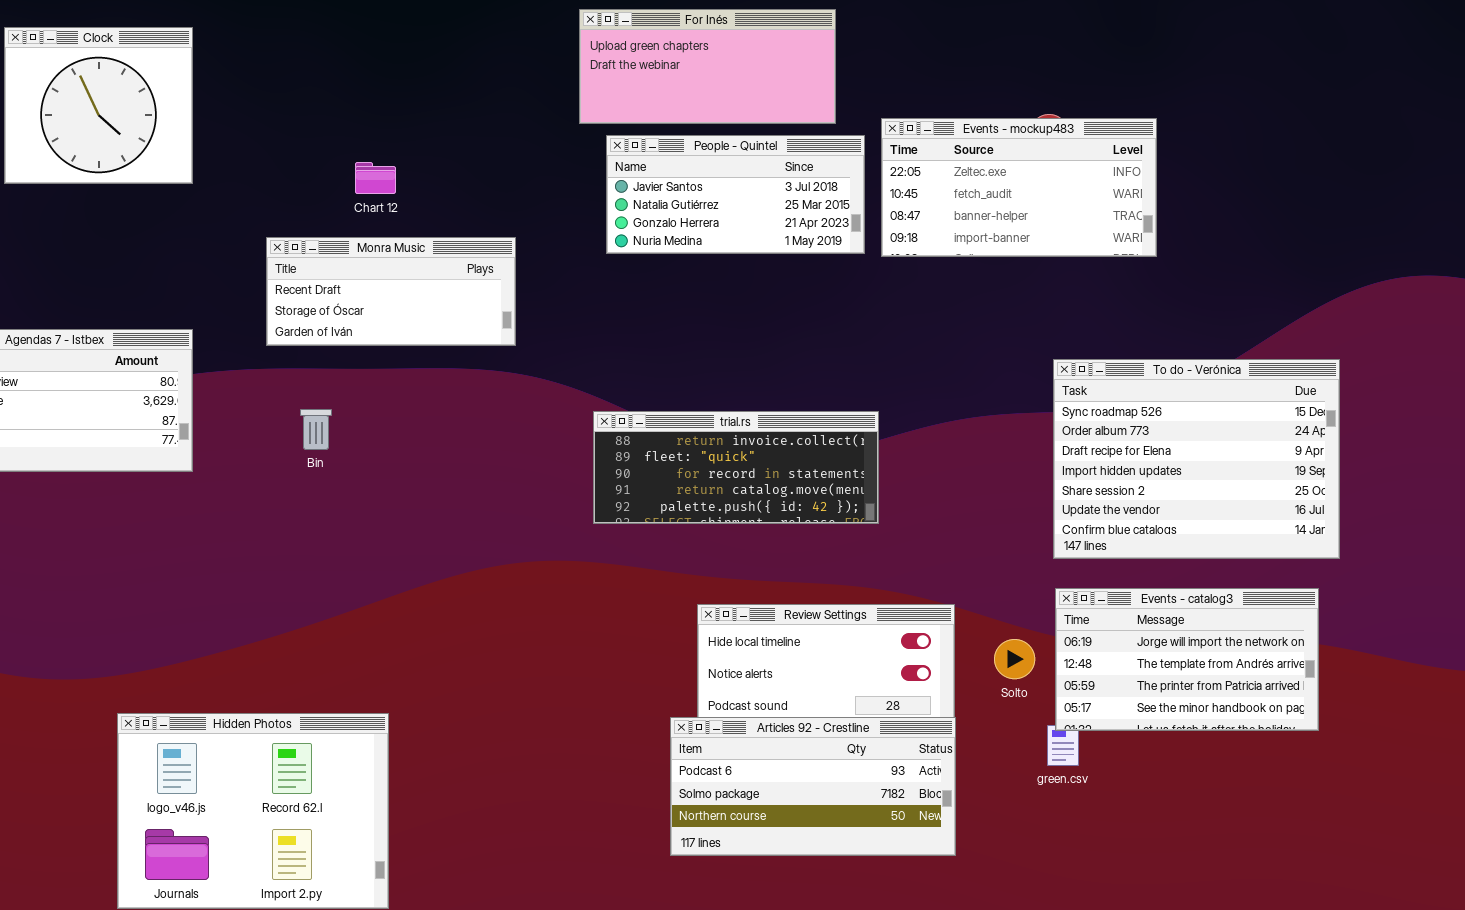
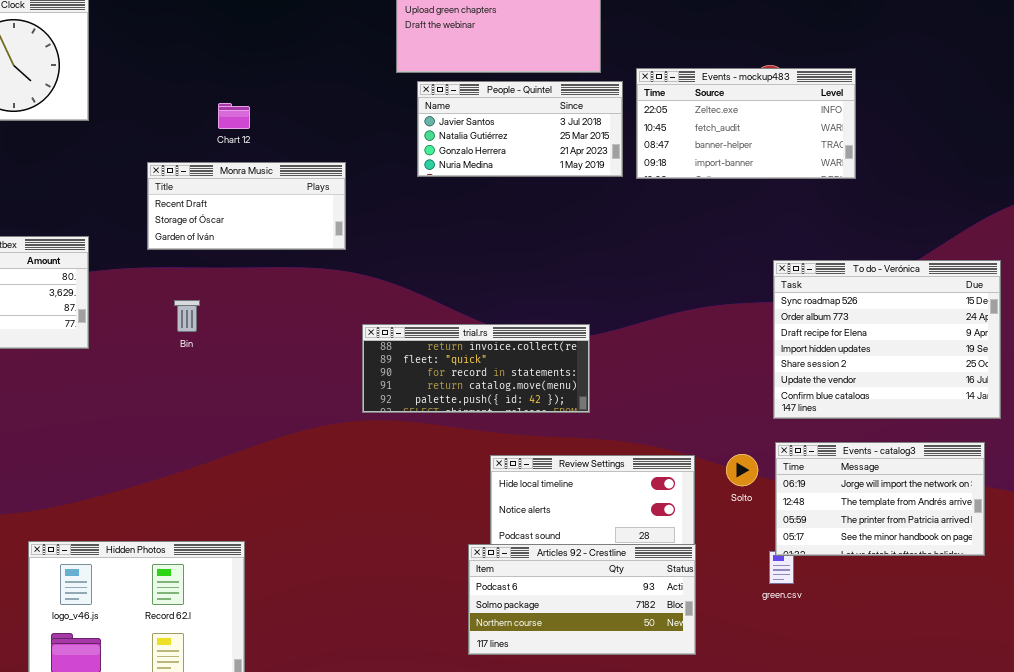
trial.rs: [593,411,879,524] -> [362,324,590,413], moved
Solto: [994,639,1035,679] -> [726,454,758,486], moved

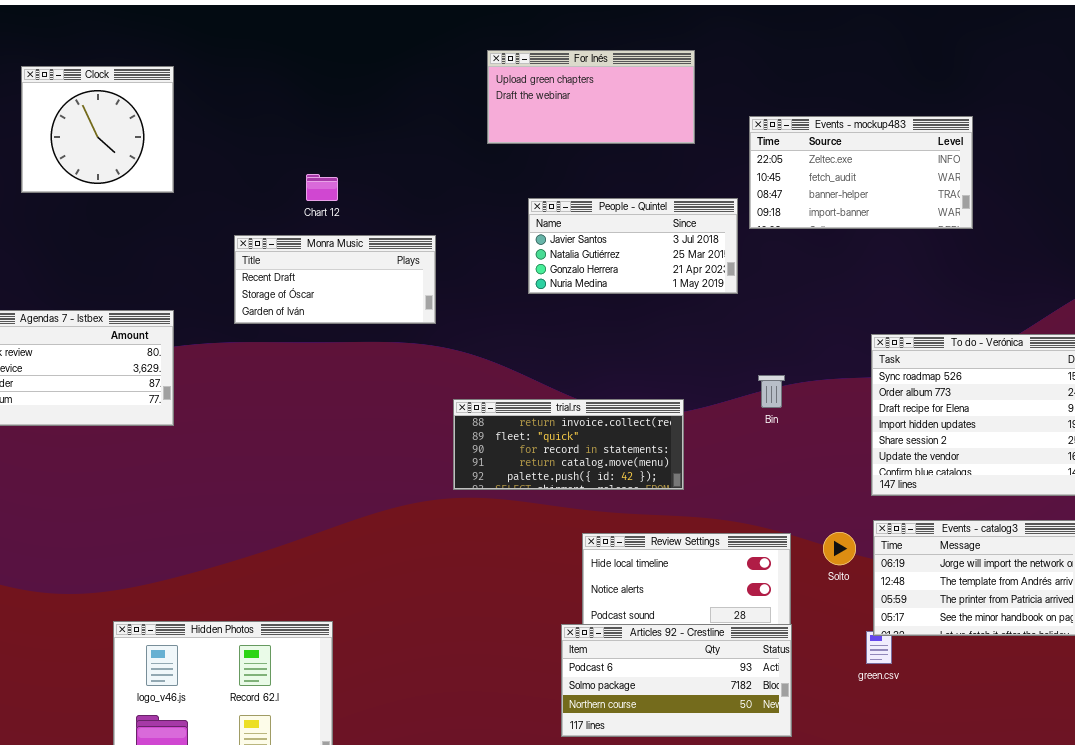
Events - mockup483: [636,68,856,179] -> [749,116,973,229], moved
People - Quintel: [417,81,623,177] -> [528,198,738,294], moved
Bin: [174,300,200,332] -> [758,375,785,408], moved

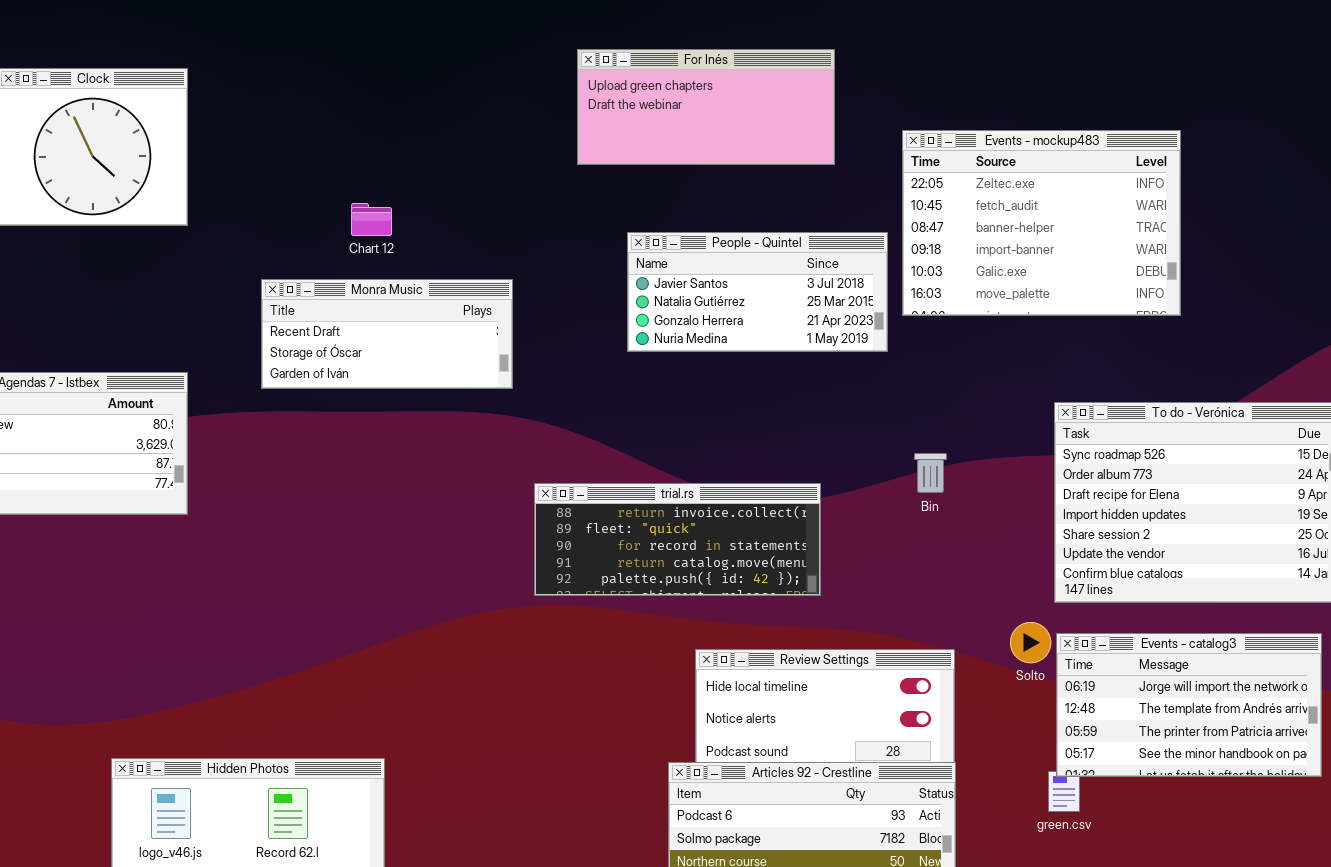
Events - mockup483: [749,116,973,229] -> [902,130,1181,316], resized
Solto: [823,532,856,565] -> [1010,622,1051,663], moved

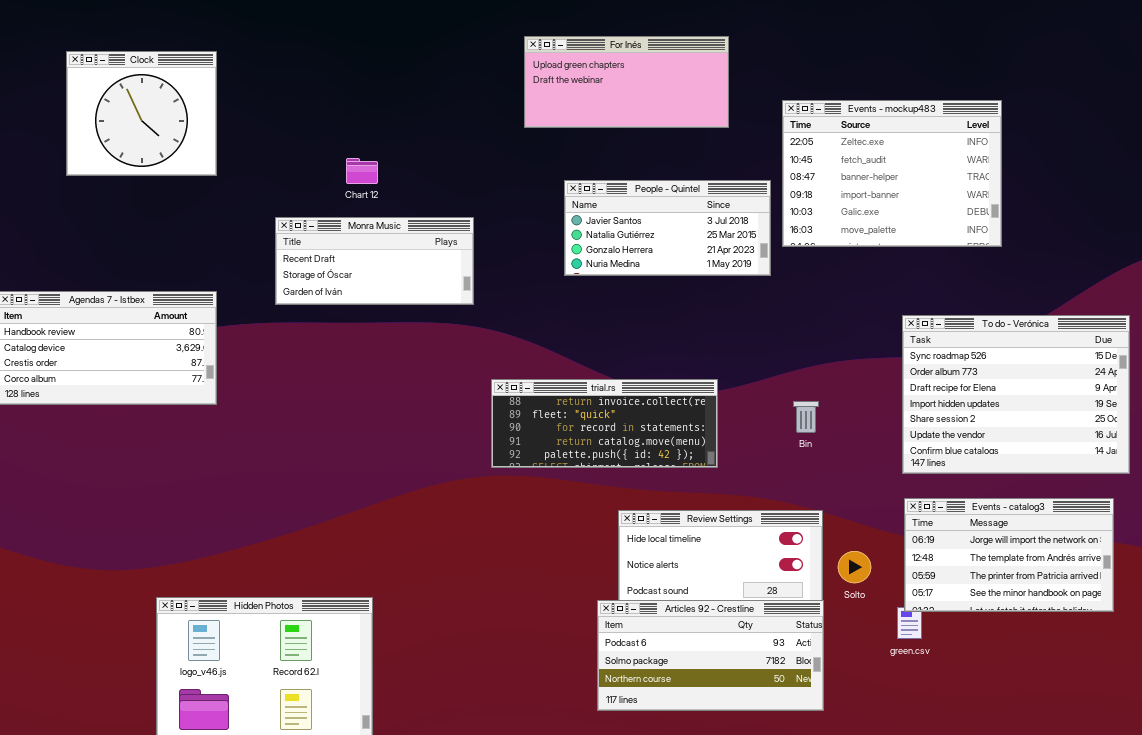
Bin: [914,453,947,493] -> [793,401,819,433], moved
Solto: [1010,622,1051,663] -> [838,551,871,583], moved

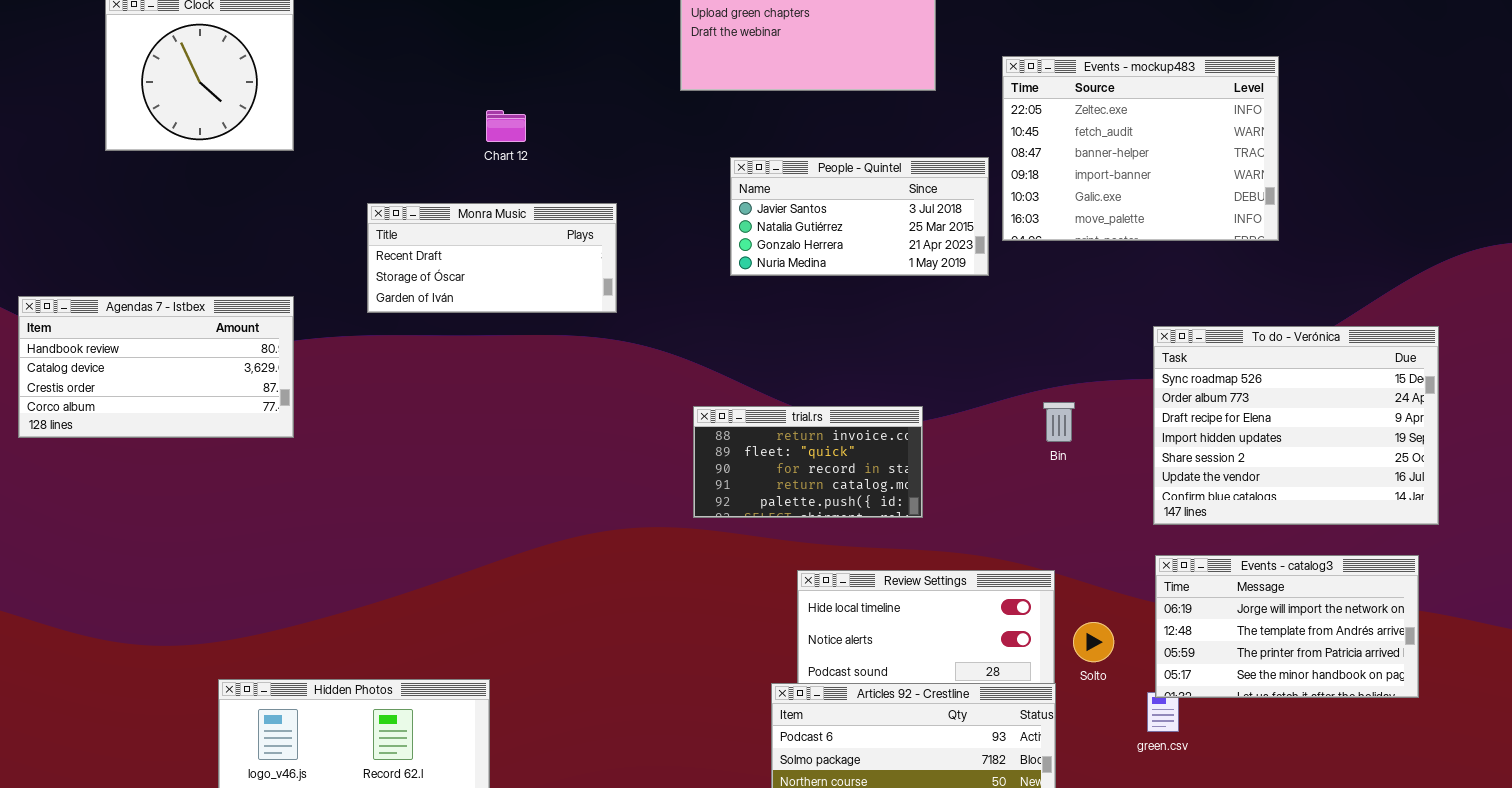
Chart 12: [346,158,378,184] -> [486,110,526,142], moved
trial.rs: [491,379,718,468] -> [693,406,923,518], resized
Bin: [793,401,819,433] -> [1043,402,1075,442], moved

